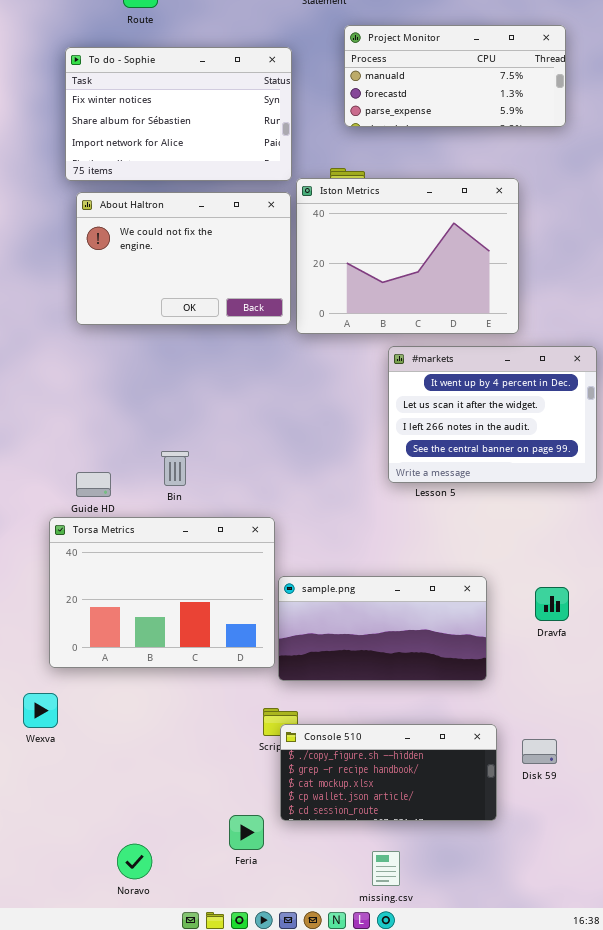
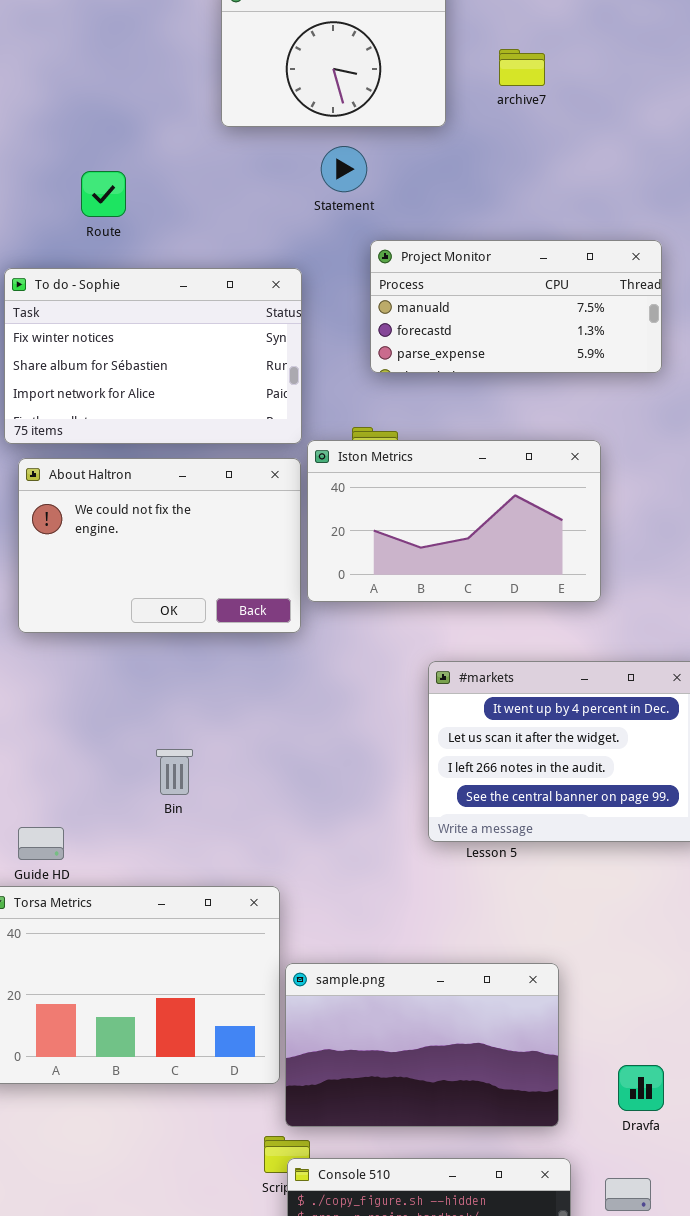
Iston Metrics: [296,178,519,334] -> [307,440,601,602], resized
Bin: [161,451,189,486] -> [156,749,193,795], moved
sample.png: [278,576,487,681] -> [285,963,559,1127], resized
Dravfa: [535,587,569,621] -> [618,1065,664,1111], moved

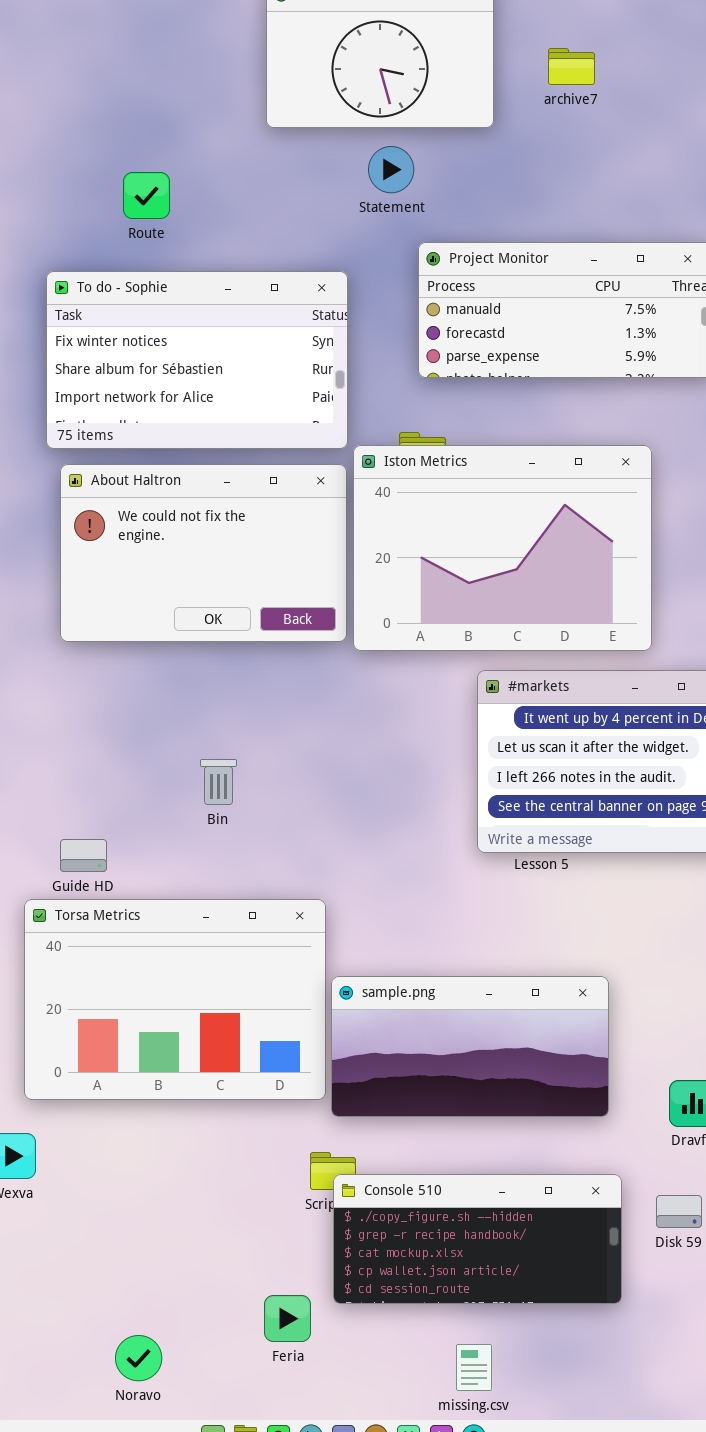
Iston Metrics: [307,440,601,602] -> [353,445,652,651], resized
sample.png: [285,963,559,1127] -> [331,976,609,1117], resized

